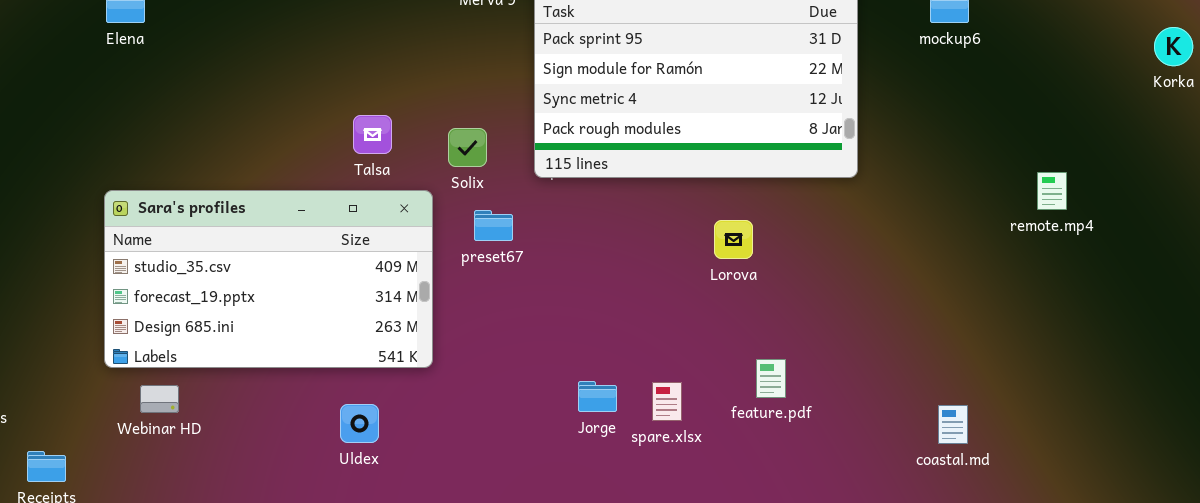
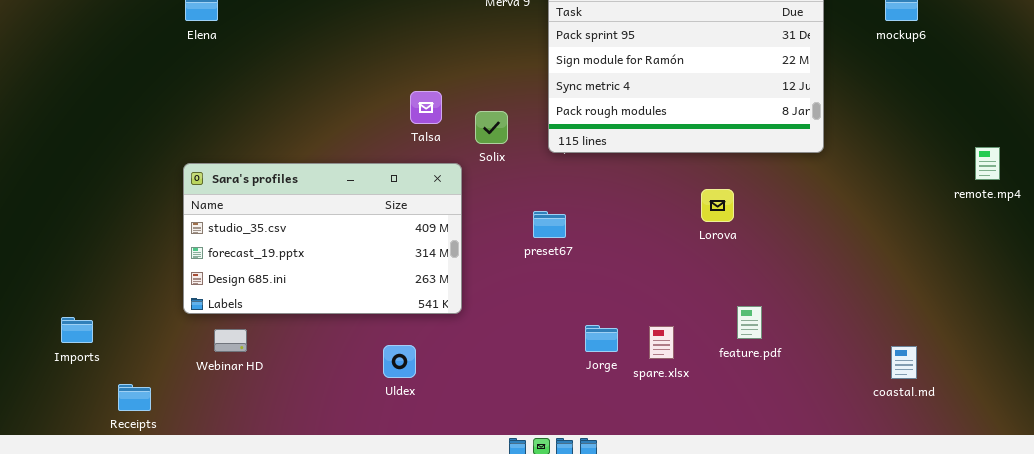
Talsa: [353,115,392,154] -> [410,91,442,124], moved
preset67: [474,210,513,241] -> [533,211,566,238], moved

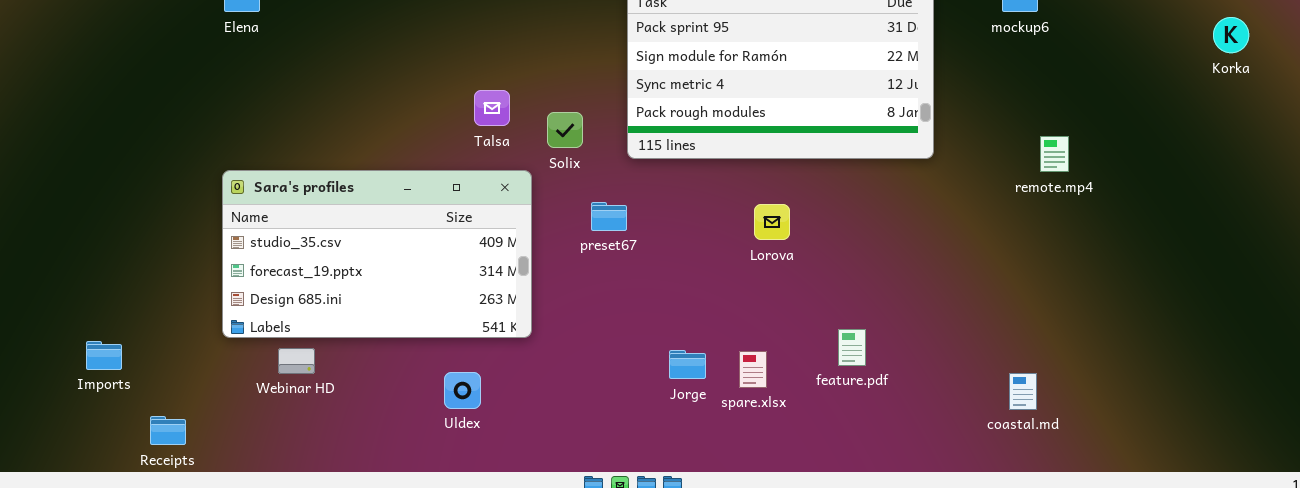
remote.mp4: [975,147,1000,180] -> [1040,136,1069,172], moved
Lorova: [701,189,734,222] -> [754,204,790,240], moved
preset67: [533,211,566,238] -> [591,202,627,231], moved
Webinar HD: [214,329,247,352] -> [278,348,315,374], moved

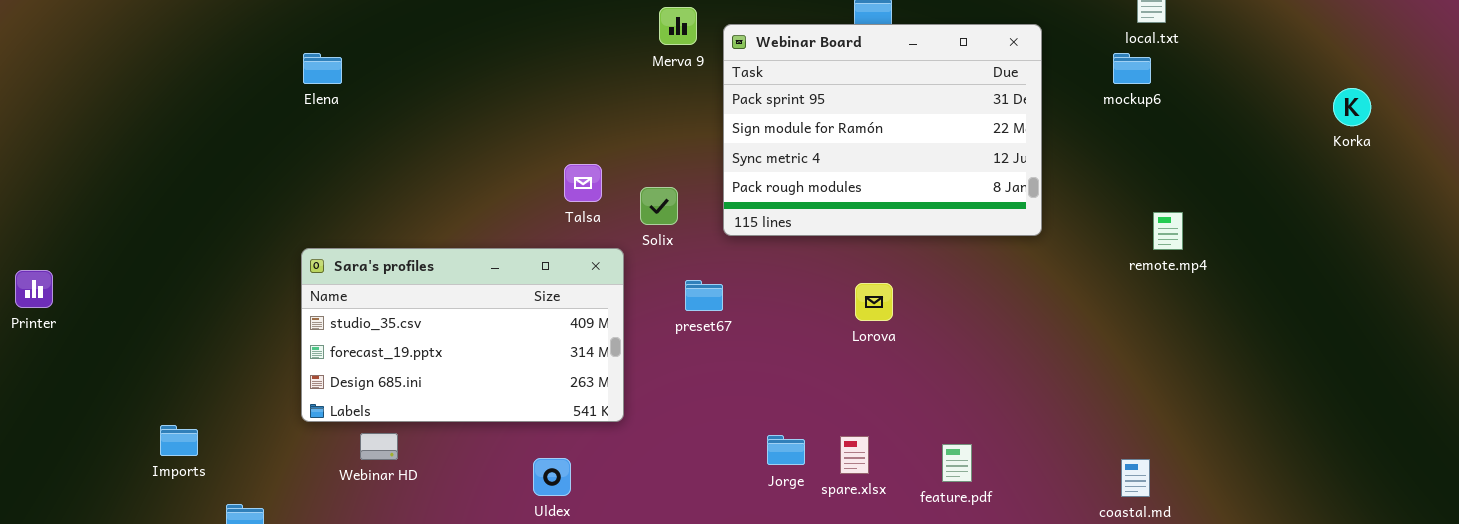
feature.pdf: [838,329,866,366] -> [942,444,972,482], moved

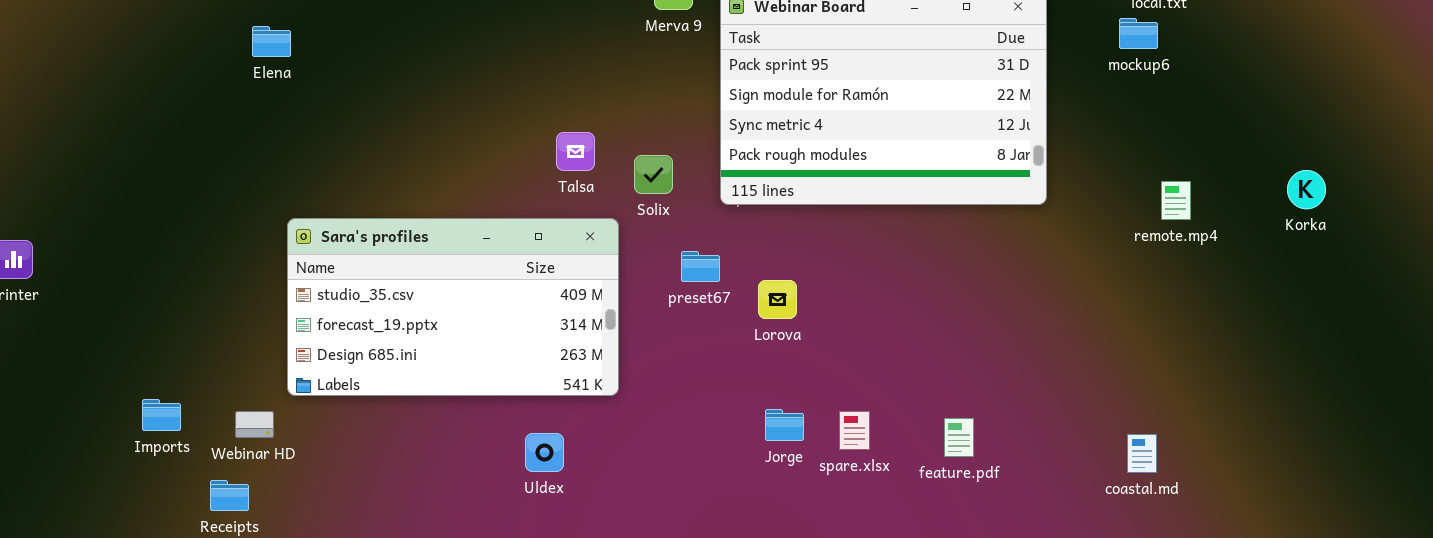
Elena: [303,53,342,84] -> [252,26,291,57], moved
Korka: [1333,88,1371,126] -> [1287,170,1326,209], moved
Lorova: [855,283,893,321] -> [758,280,797,319], moved
Webinar HD: [360,433,398,460] -> [235,411,274,438], moved

